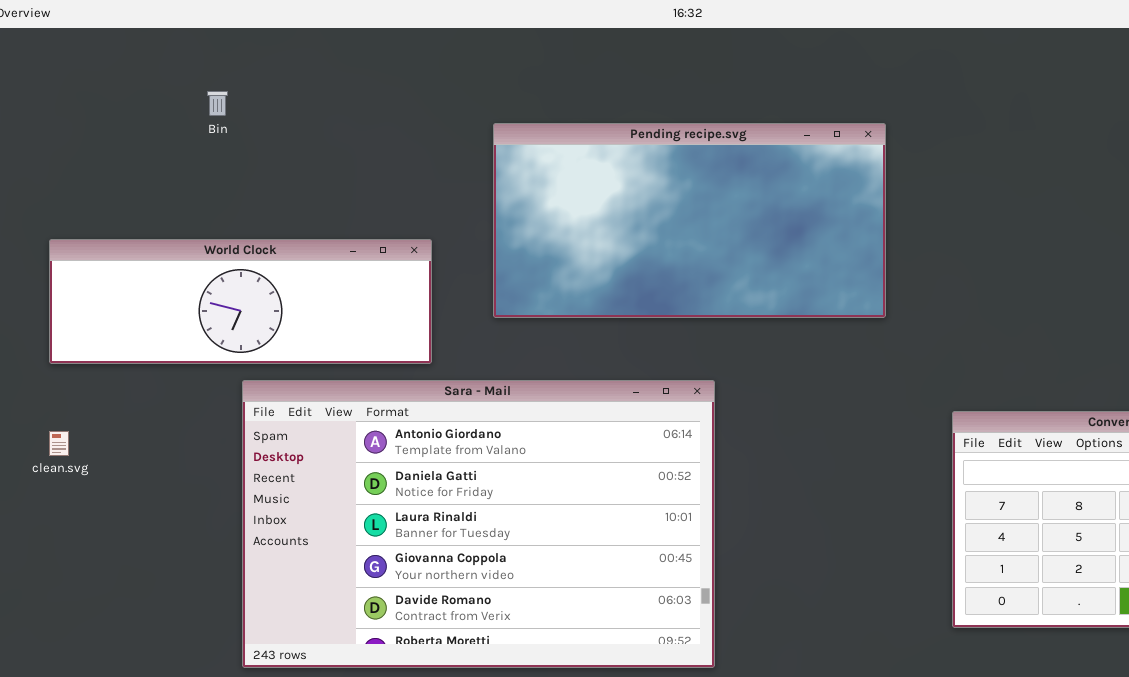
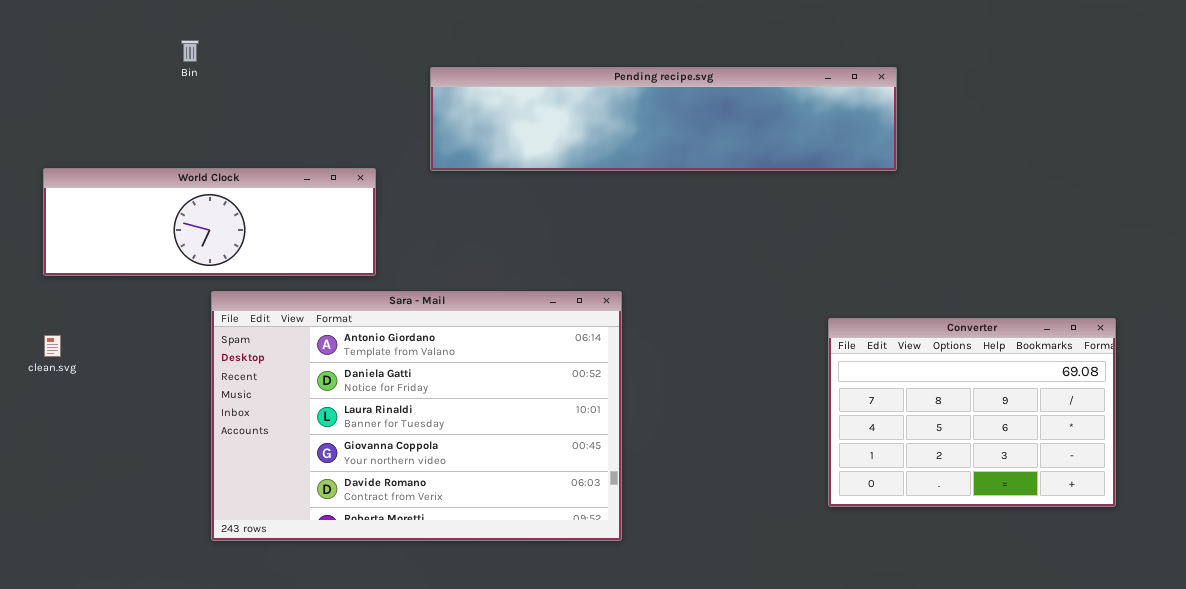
Pending recipe.svg: [493,123,886,318] -> [430,67,897,171], resized

